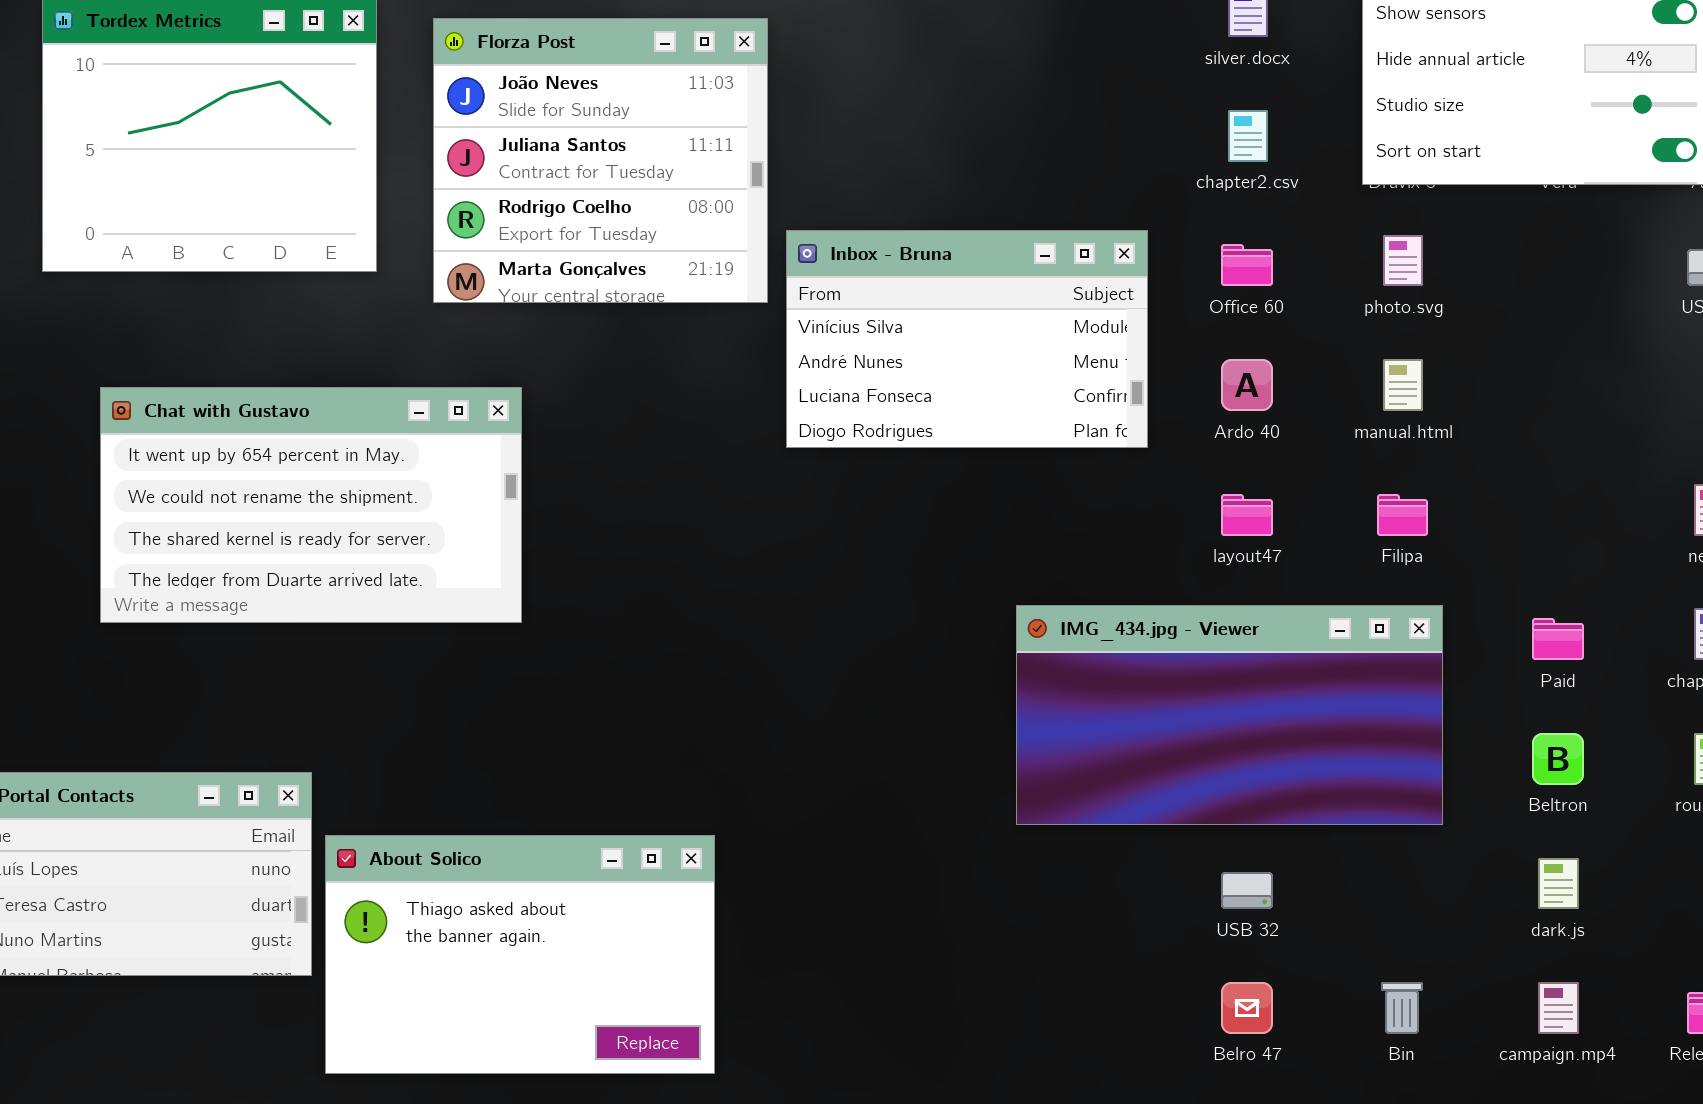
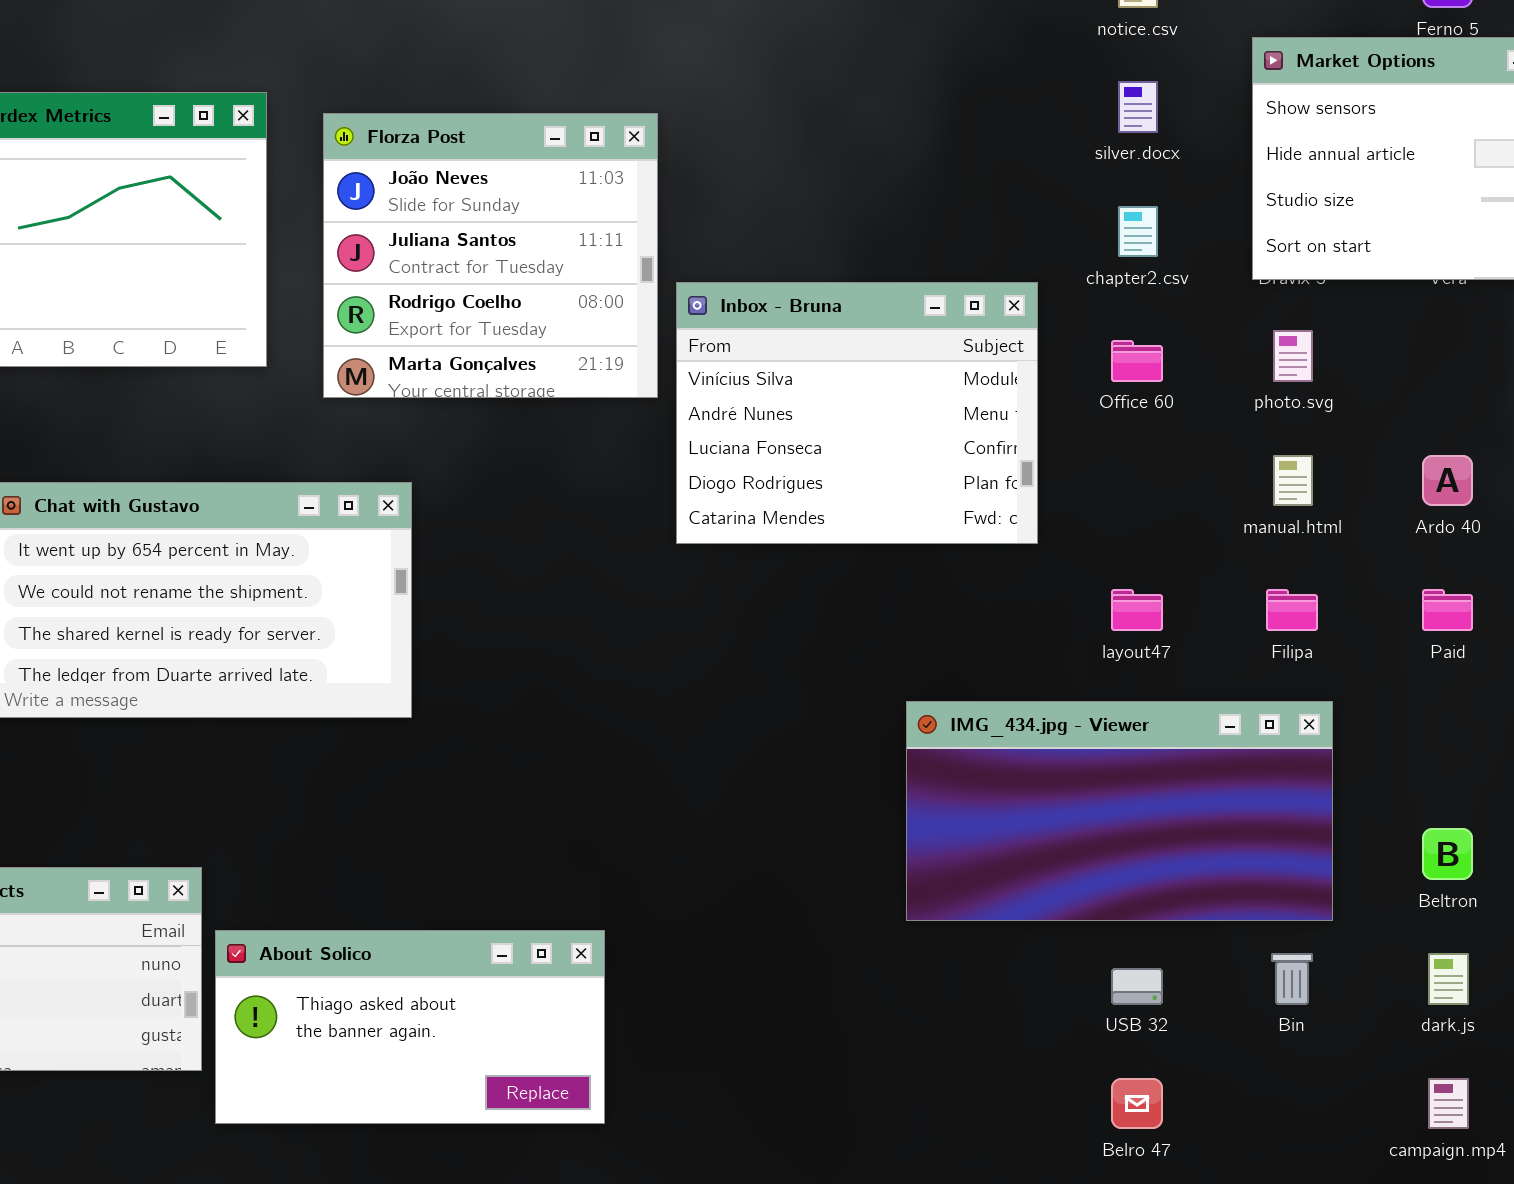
Inbox - Bruna: [786,230,1148,448] -> [676,282,1038,544], resized
Ardo 40: [1221,359,1273,411] -> [1422,455,1473,506], moved
Paid: [1532,618,1584,660] -> [1422,589,1473,631], moved
About Solico: [325,835,715,1074] -> [215,930,605,1124], resized
Bin: [1381,982,1423,1034] -> [1271,953,1313,1005], moved

